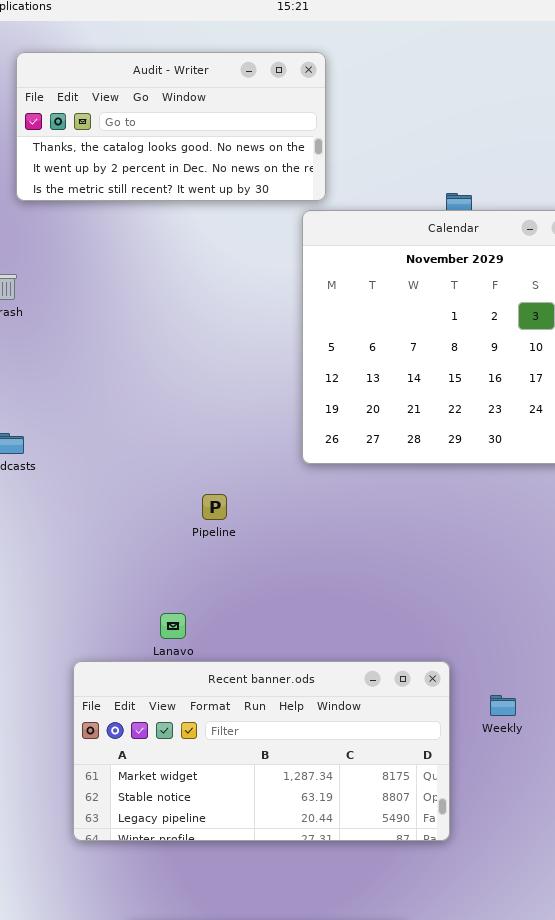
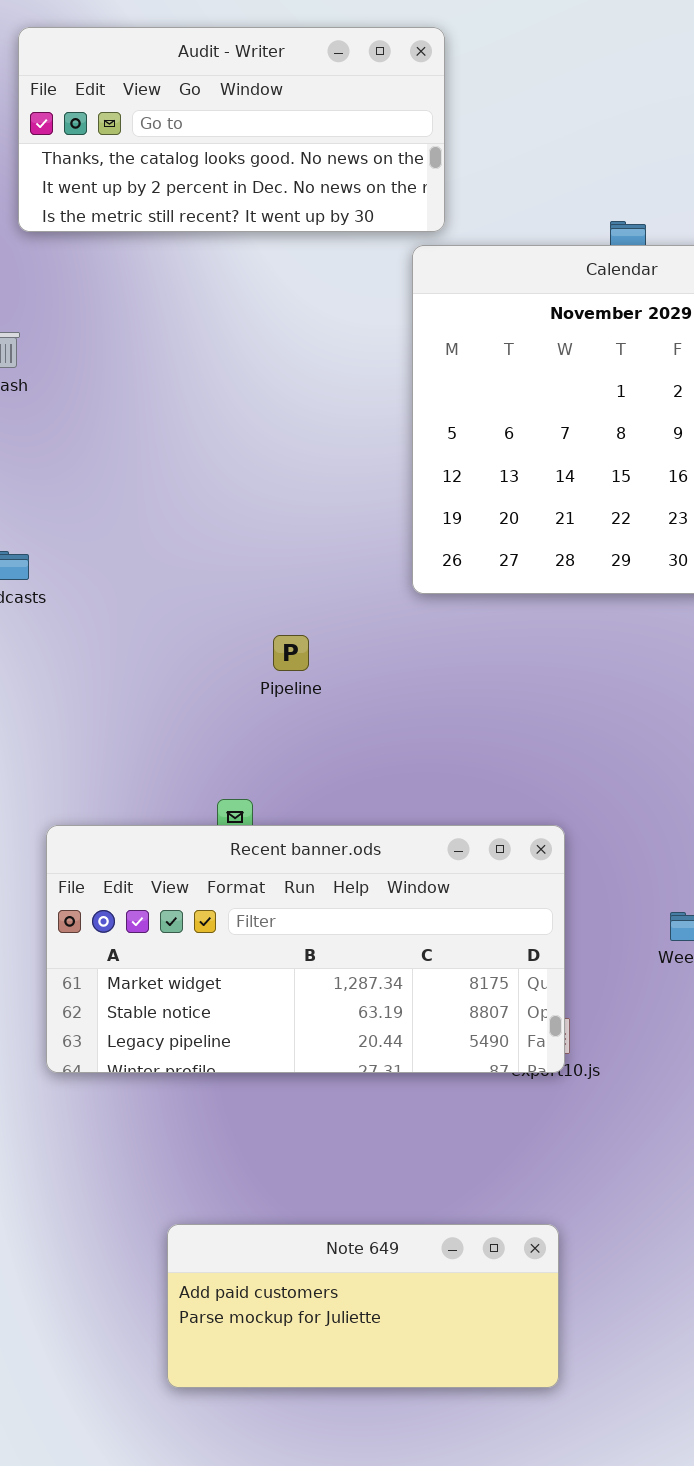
Recent banner.ods: [73,661,450,841] -> [46,825,565,1073], moved

